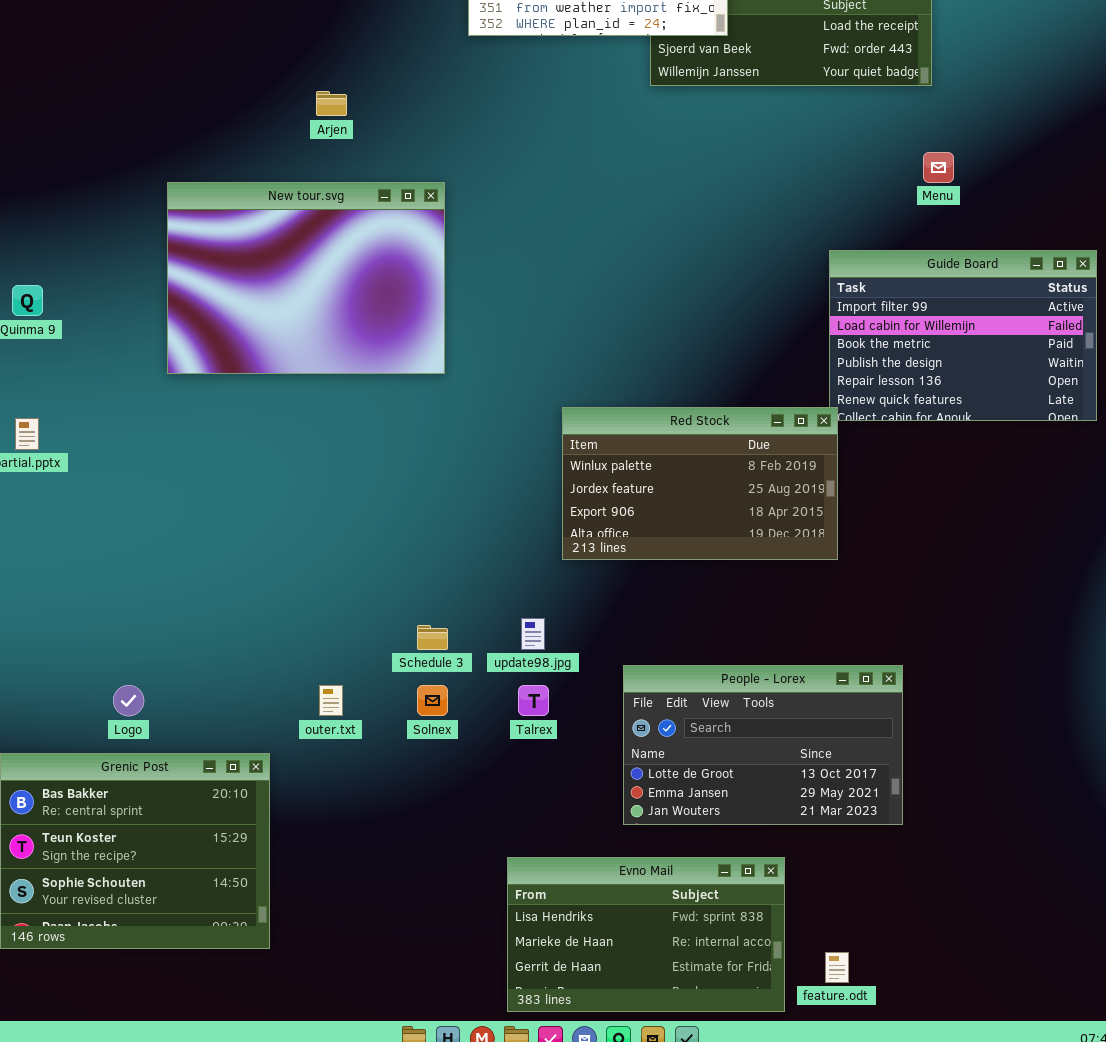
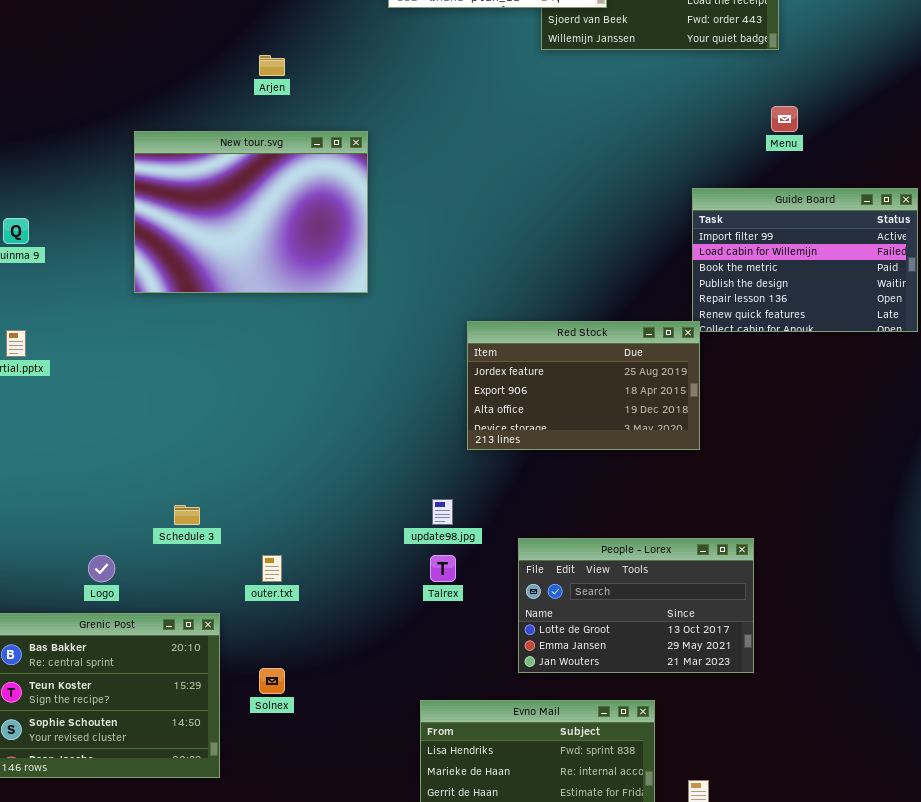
Red Stock: [562,407,838,560] -> [467,321,700,450], scrolled down 1 row
Schedule 3: [417,625,448,650] -> [174,505,200,525], moved
Solnex: [417,685,448,716] -> [259,668,285,694], moved

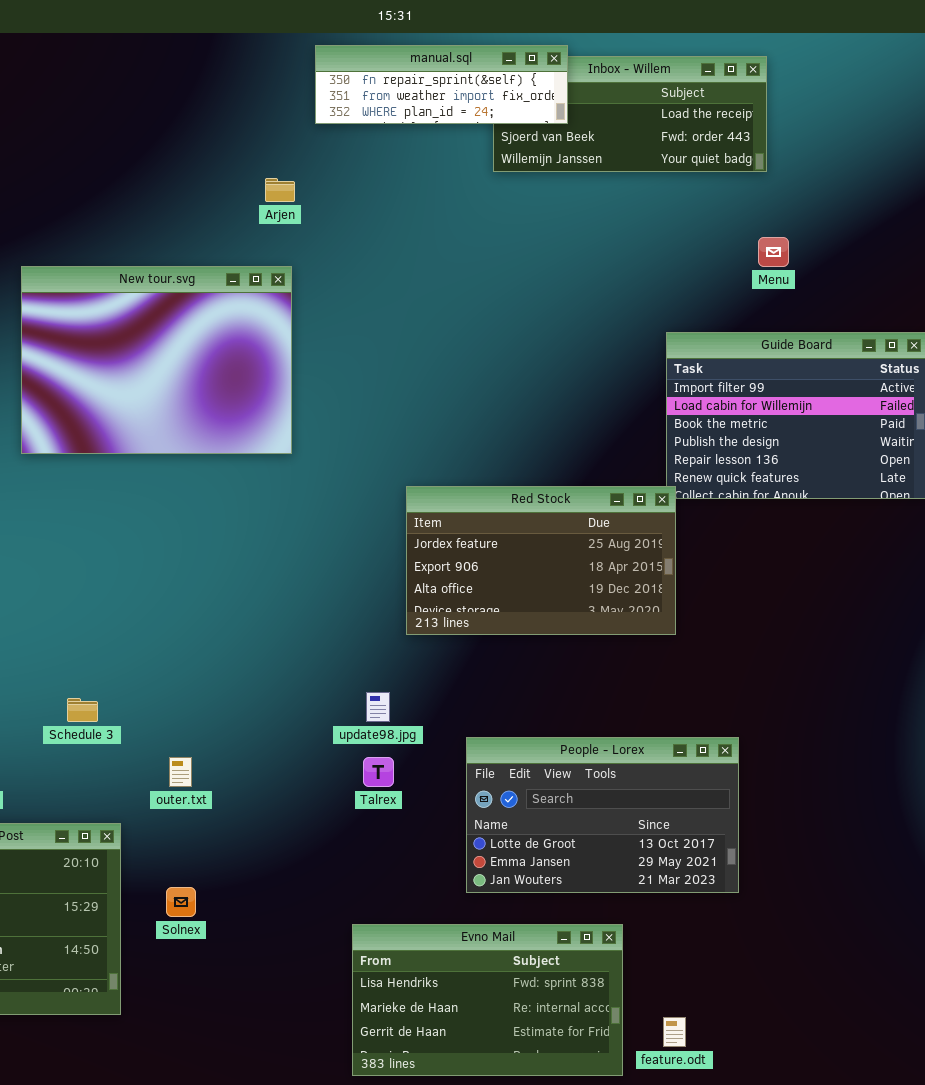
Arjen: [259,55,285,76] -> [265,178,295,202], moved

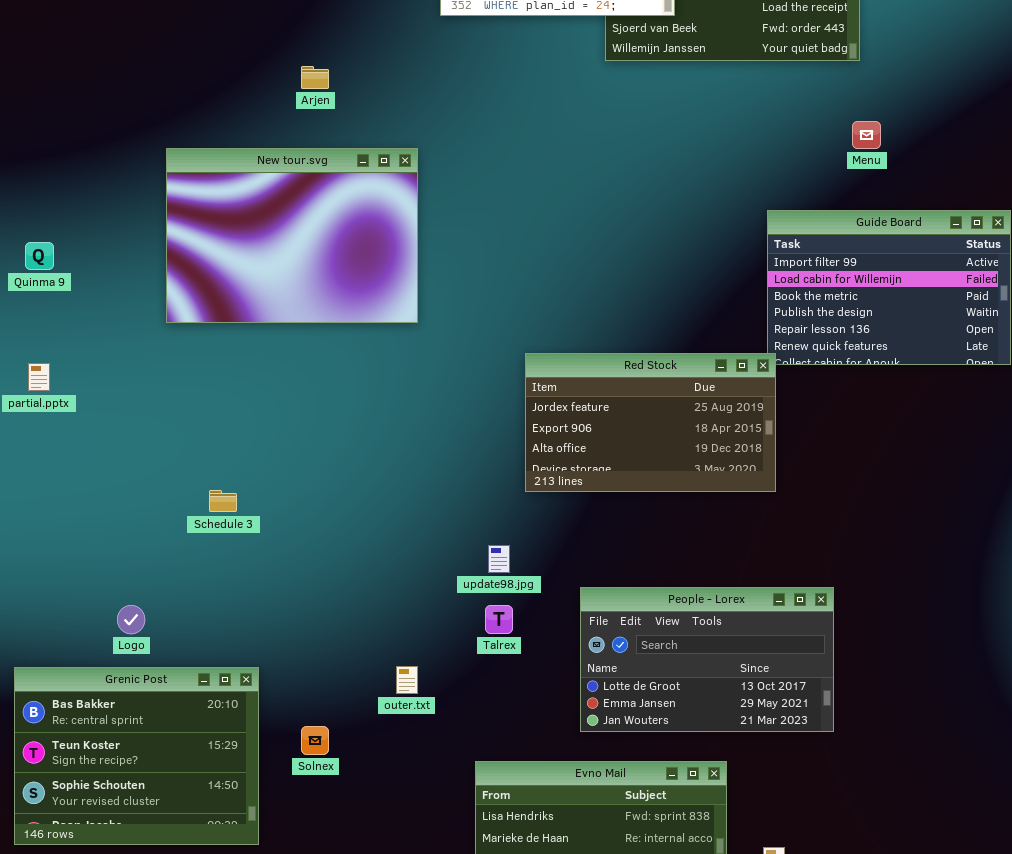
Arjen: [265,178,295,202] -> [301,66,329,89], moved
Schedule 3: [67,698,98,722] -> [209,490,237,512], moved
outer.txt: [169,757,192,787] -> [396,666,418,694], moved

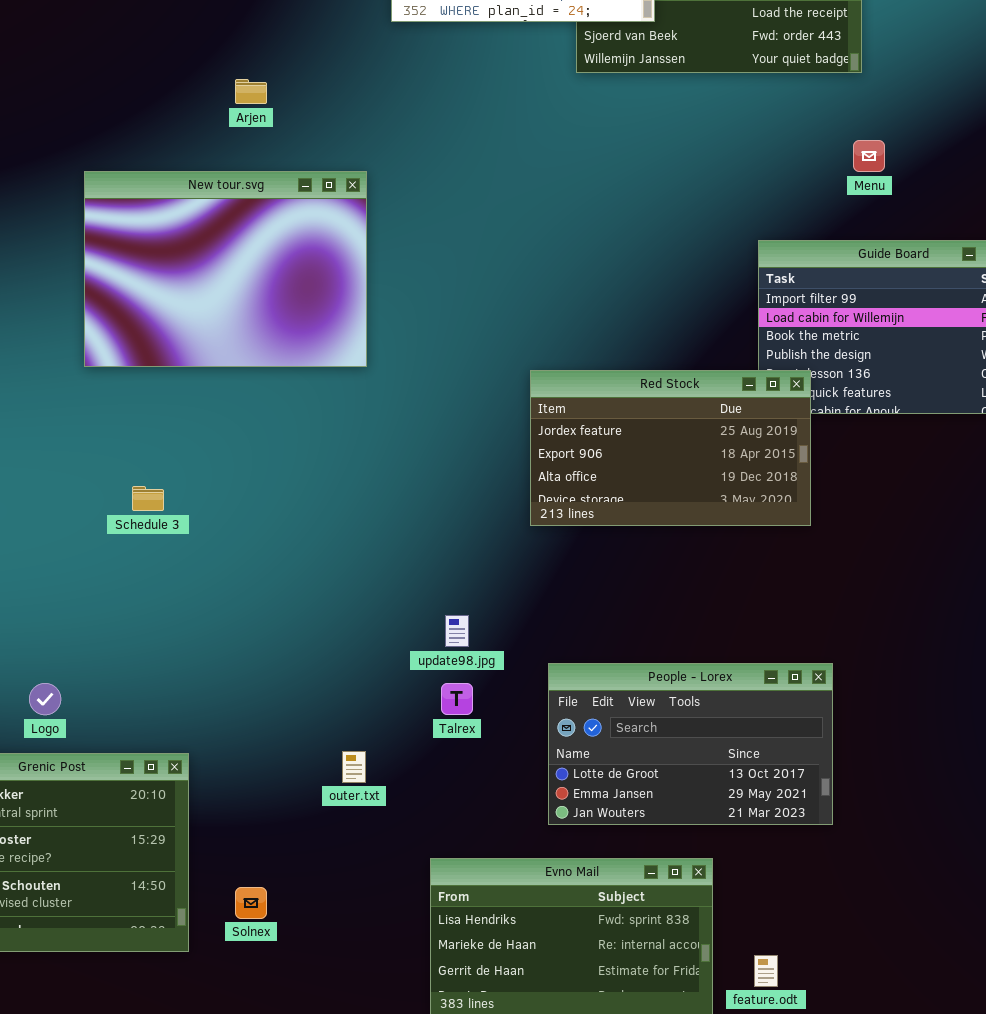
Red Stock: [525,353,776,492] -> [530,370,811,526], moved
Schedule 3: [209,490,237,512] -> [132,486,164,511], moved
Solnex: [301,726,329,755] -> [235,887,267,919], moved

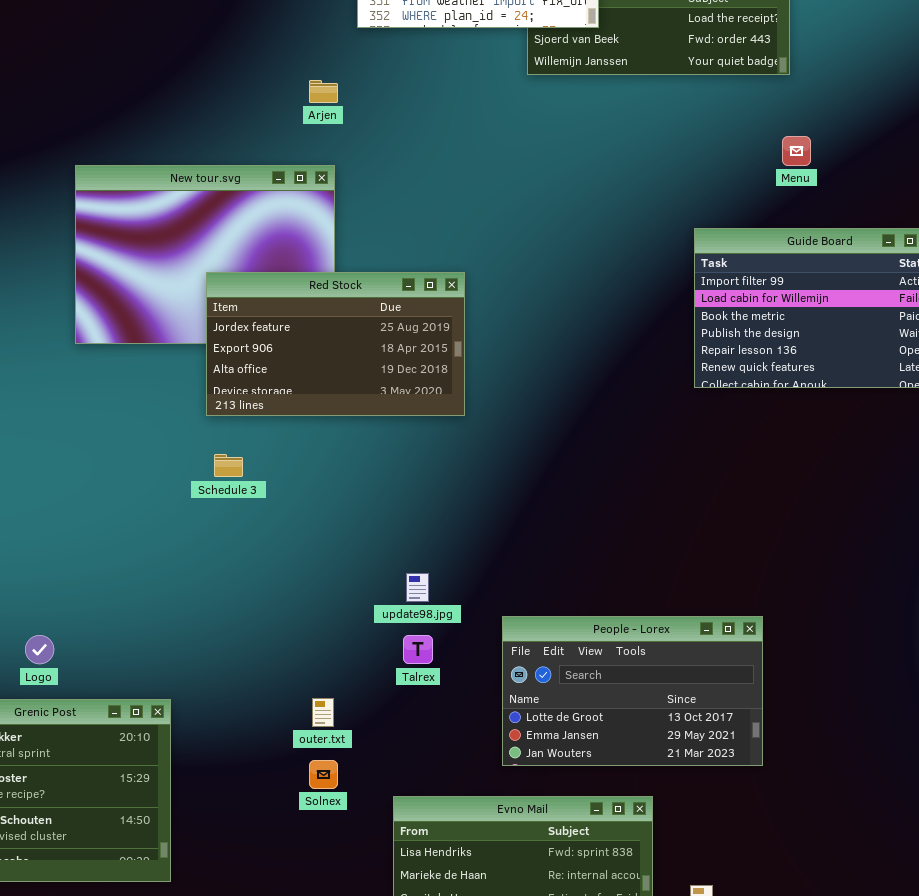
Arjen: [235,79,267,104] -> [309,80,338,103], moved
Red Stock: [530,370,811,526] -> [206,272,465,416], moved
Schedule 3: [132,486,164,511] -> [214,454,243,477], moved
Solnex: [235,887,267,919] -> [309,760,338,789], moved

